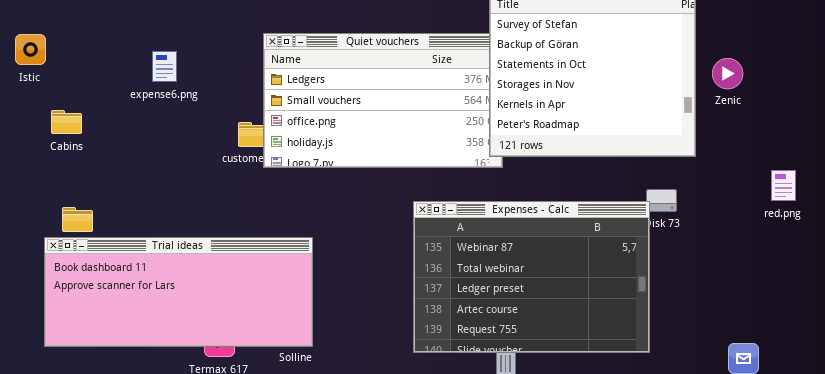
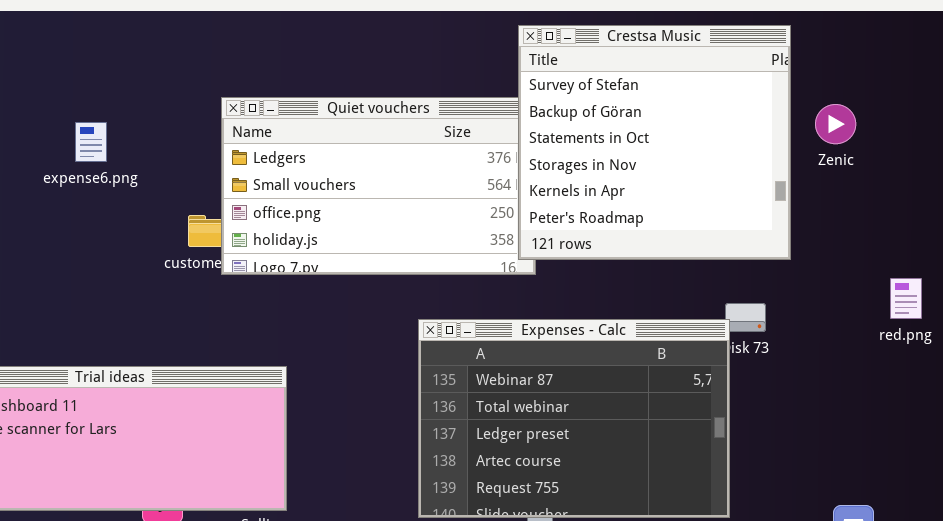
Zenic: [712,58,743,89] -> [815,104,856,144], moved

